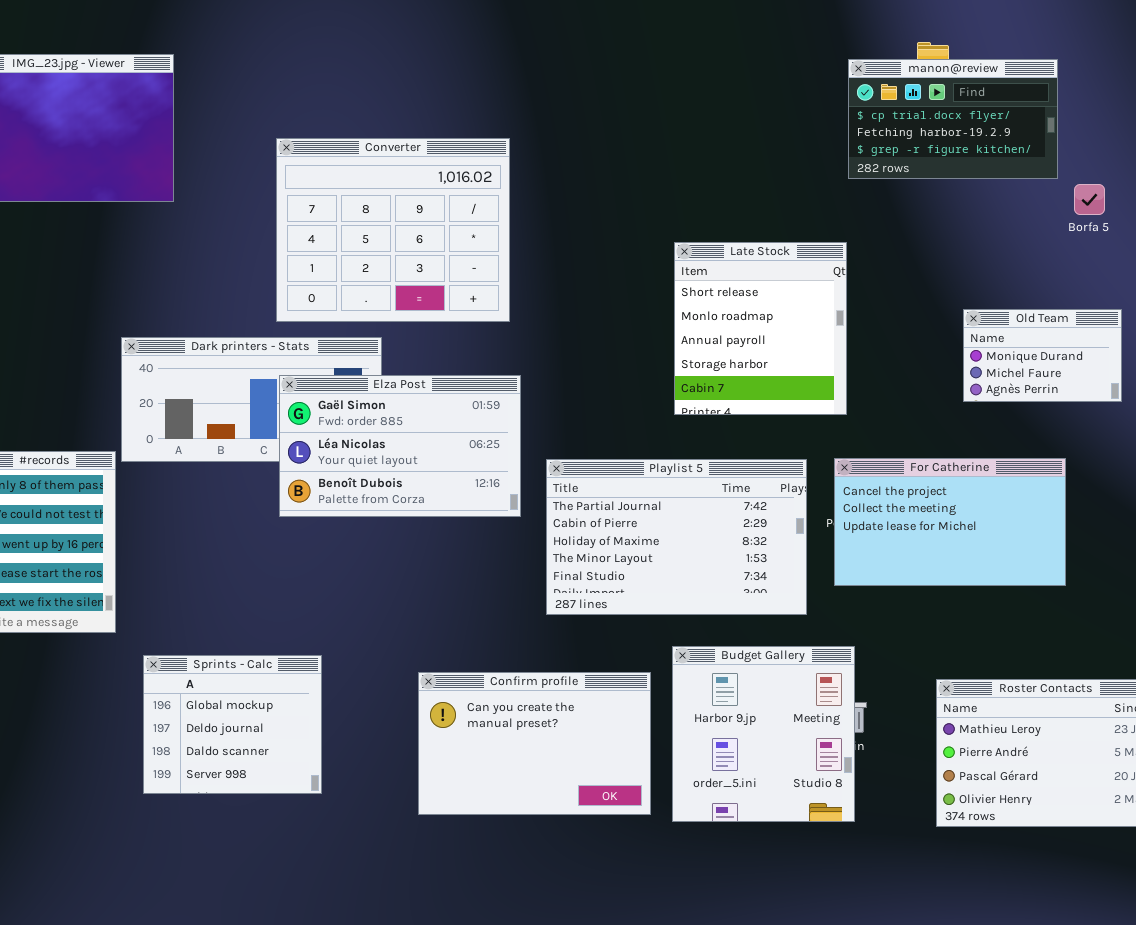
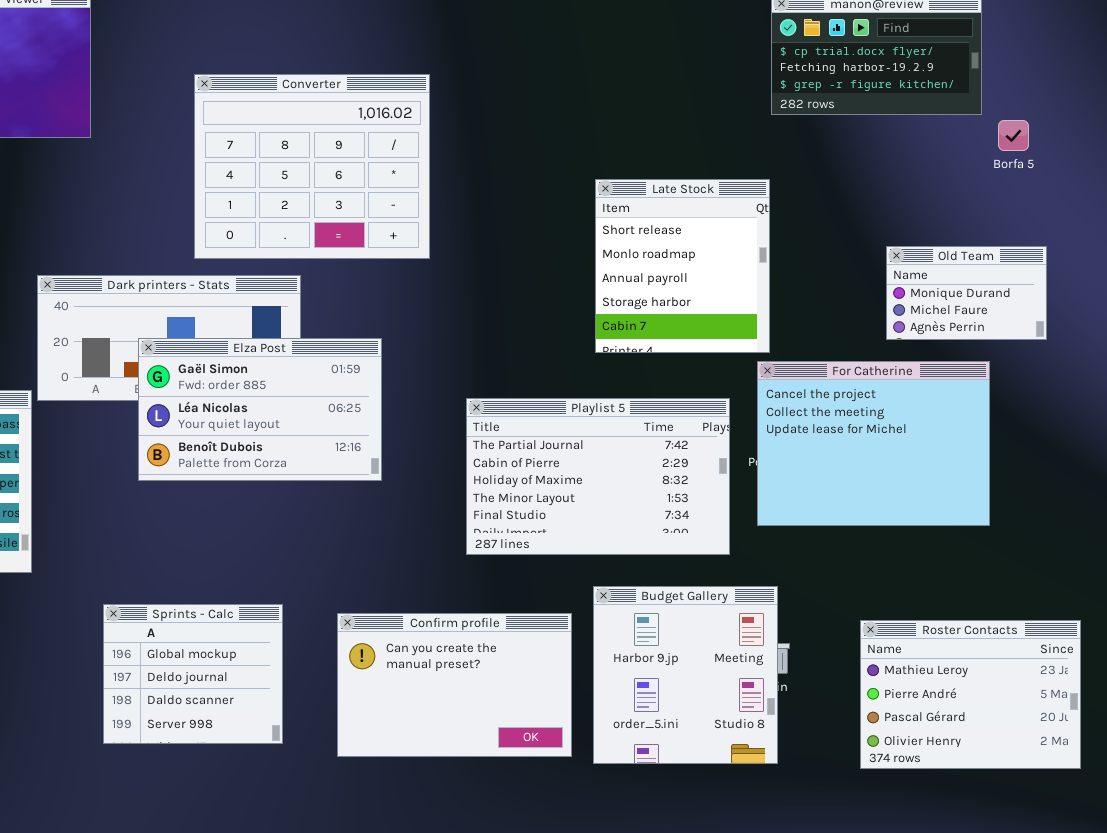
Elza Post: [279,375,521,517] -> [138,338,382,481], moved
For Catherine: [834,458,1066,586] -> [757,361,990,526], resized
Sprints - Calc: [143,655,322,794] -> [103,604,283,744], moved

